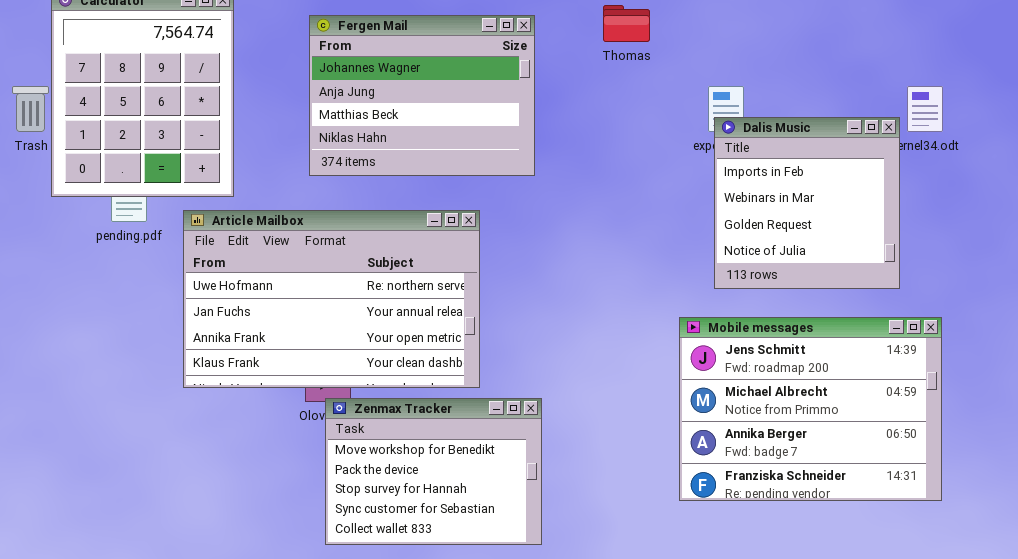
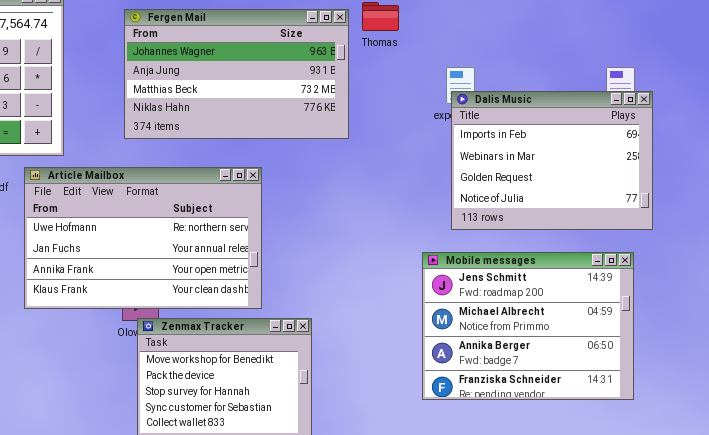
Fergen Mail: [309,15,535,176] -> [124,9,349,139], resized
Dalis Music: [714,117,900,289] -> [451,91,653,230], resized

